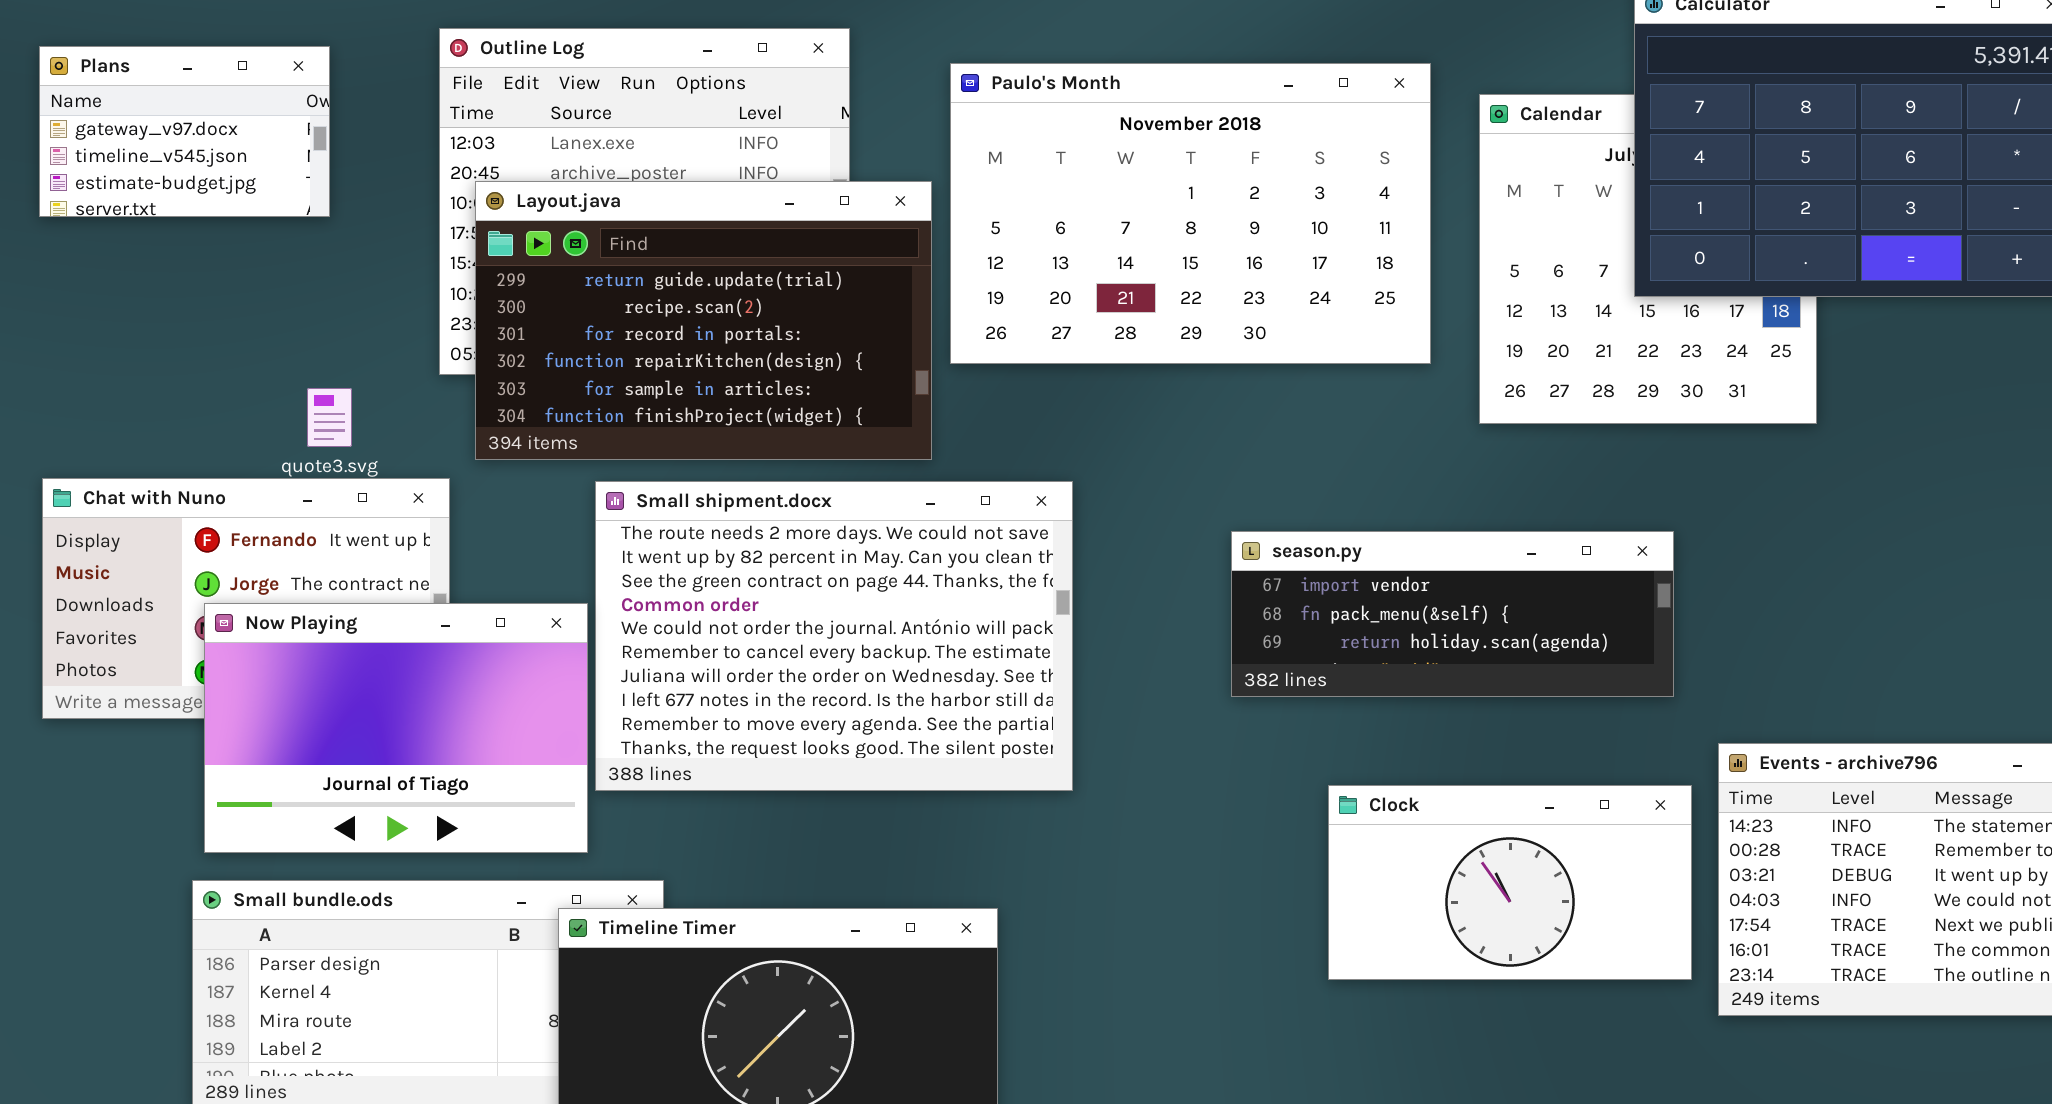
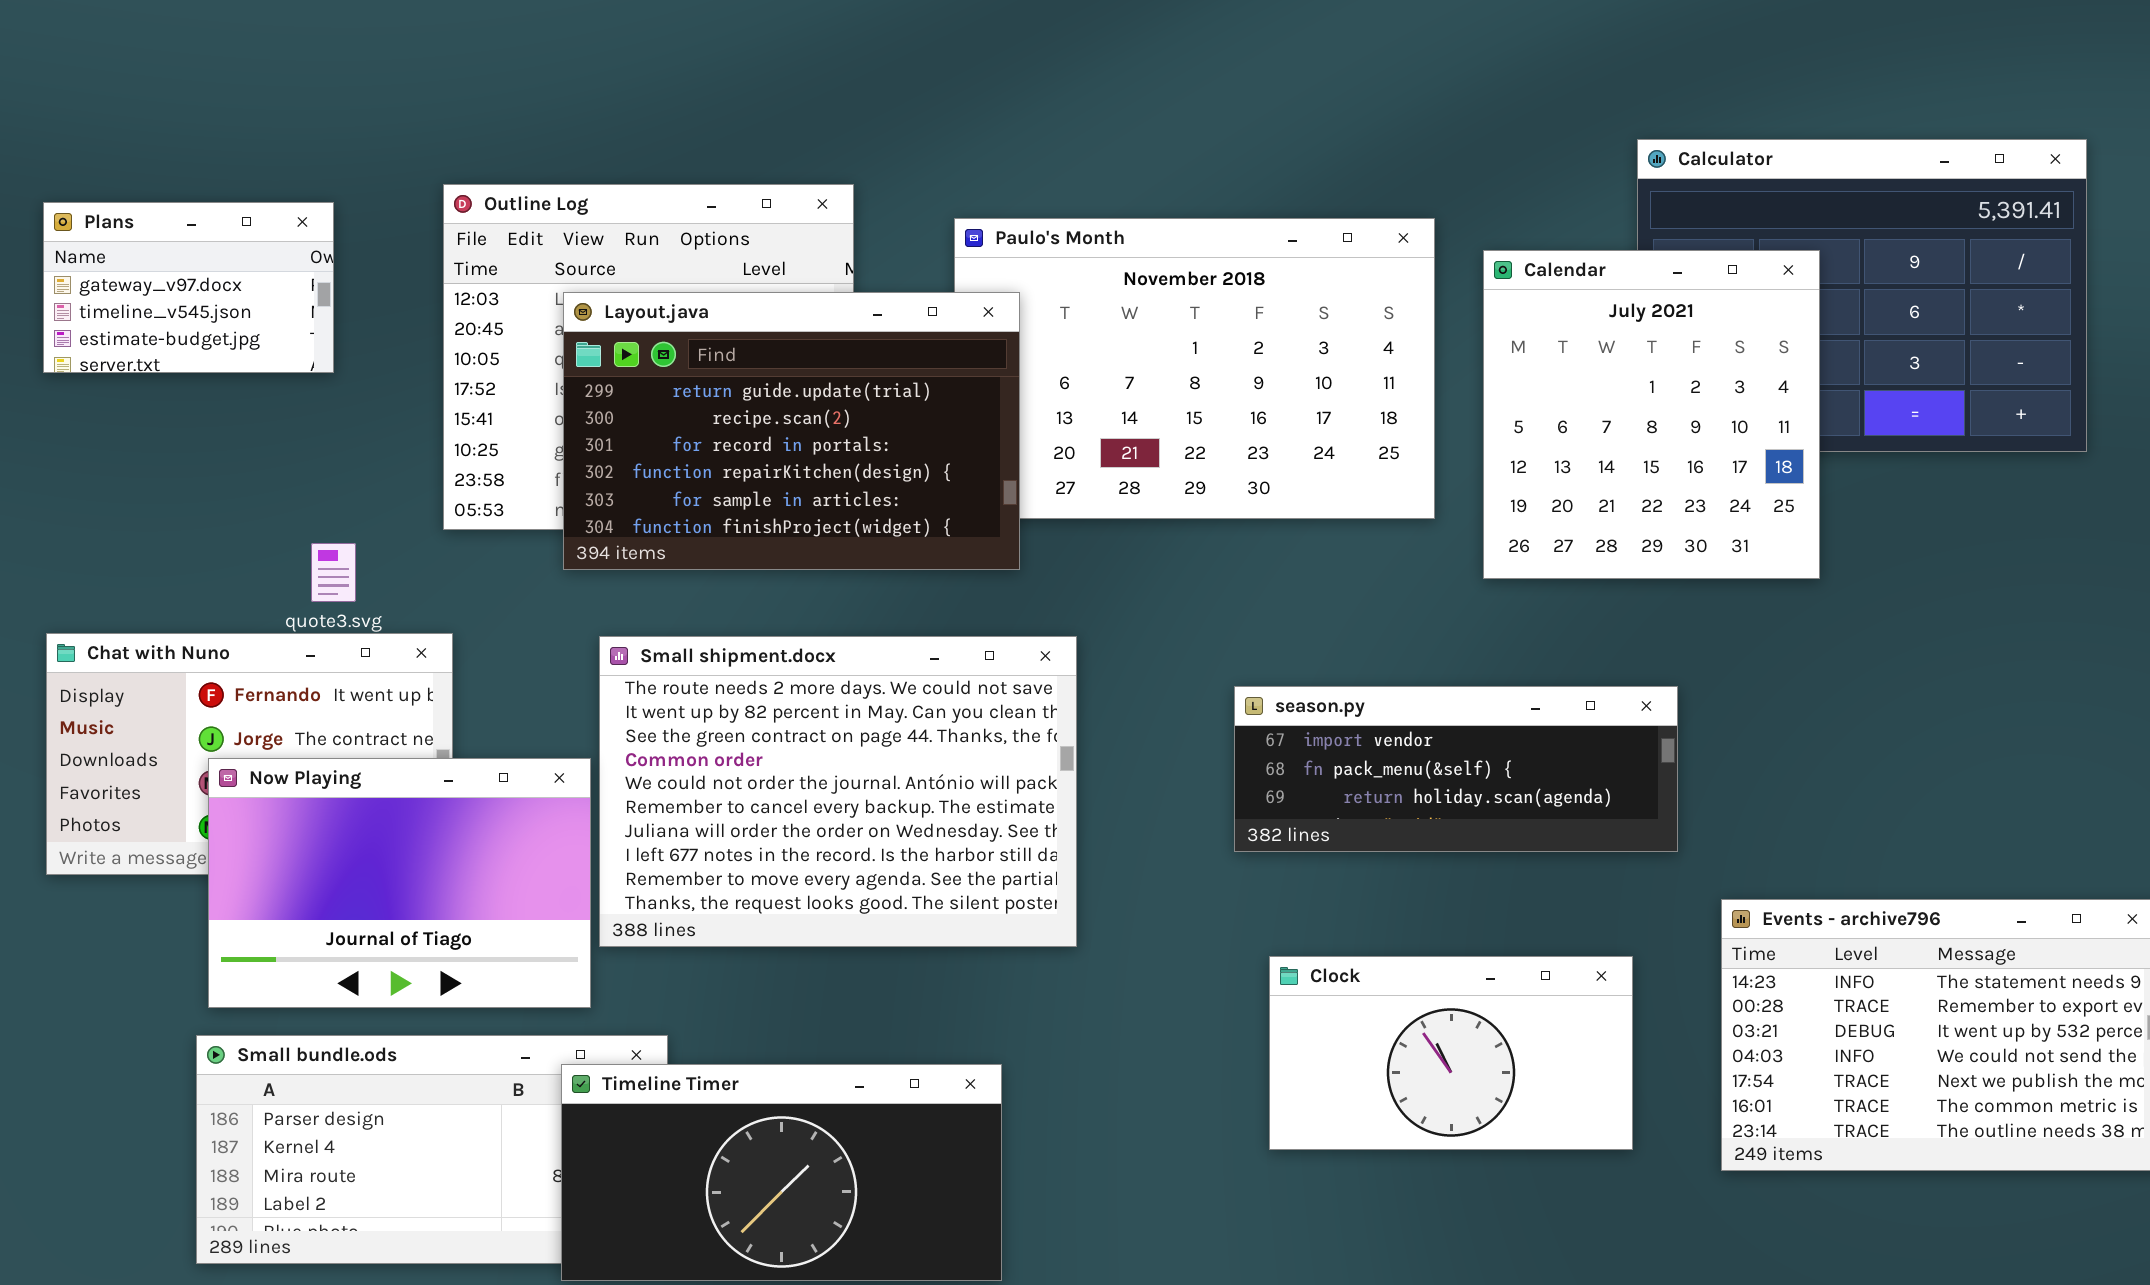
Calendar: [1479,94,1817,424] -> [1483,250,1820,579], raised
Layout.java: [475,181,932,460] -> [563,292,1020,570], moved
Clock: [1328,785,1692,980] -> [1269,956,1633,1150], moved

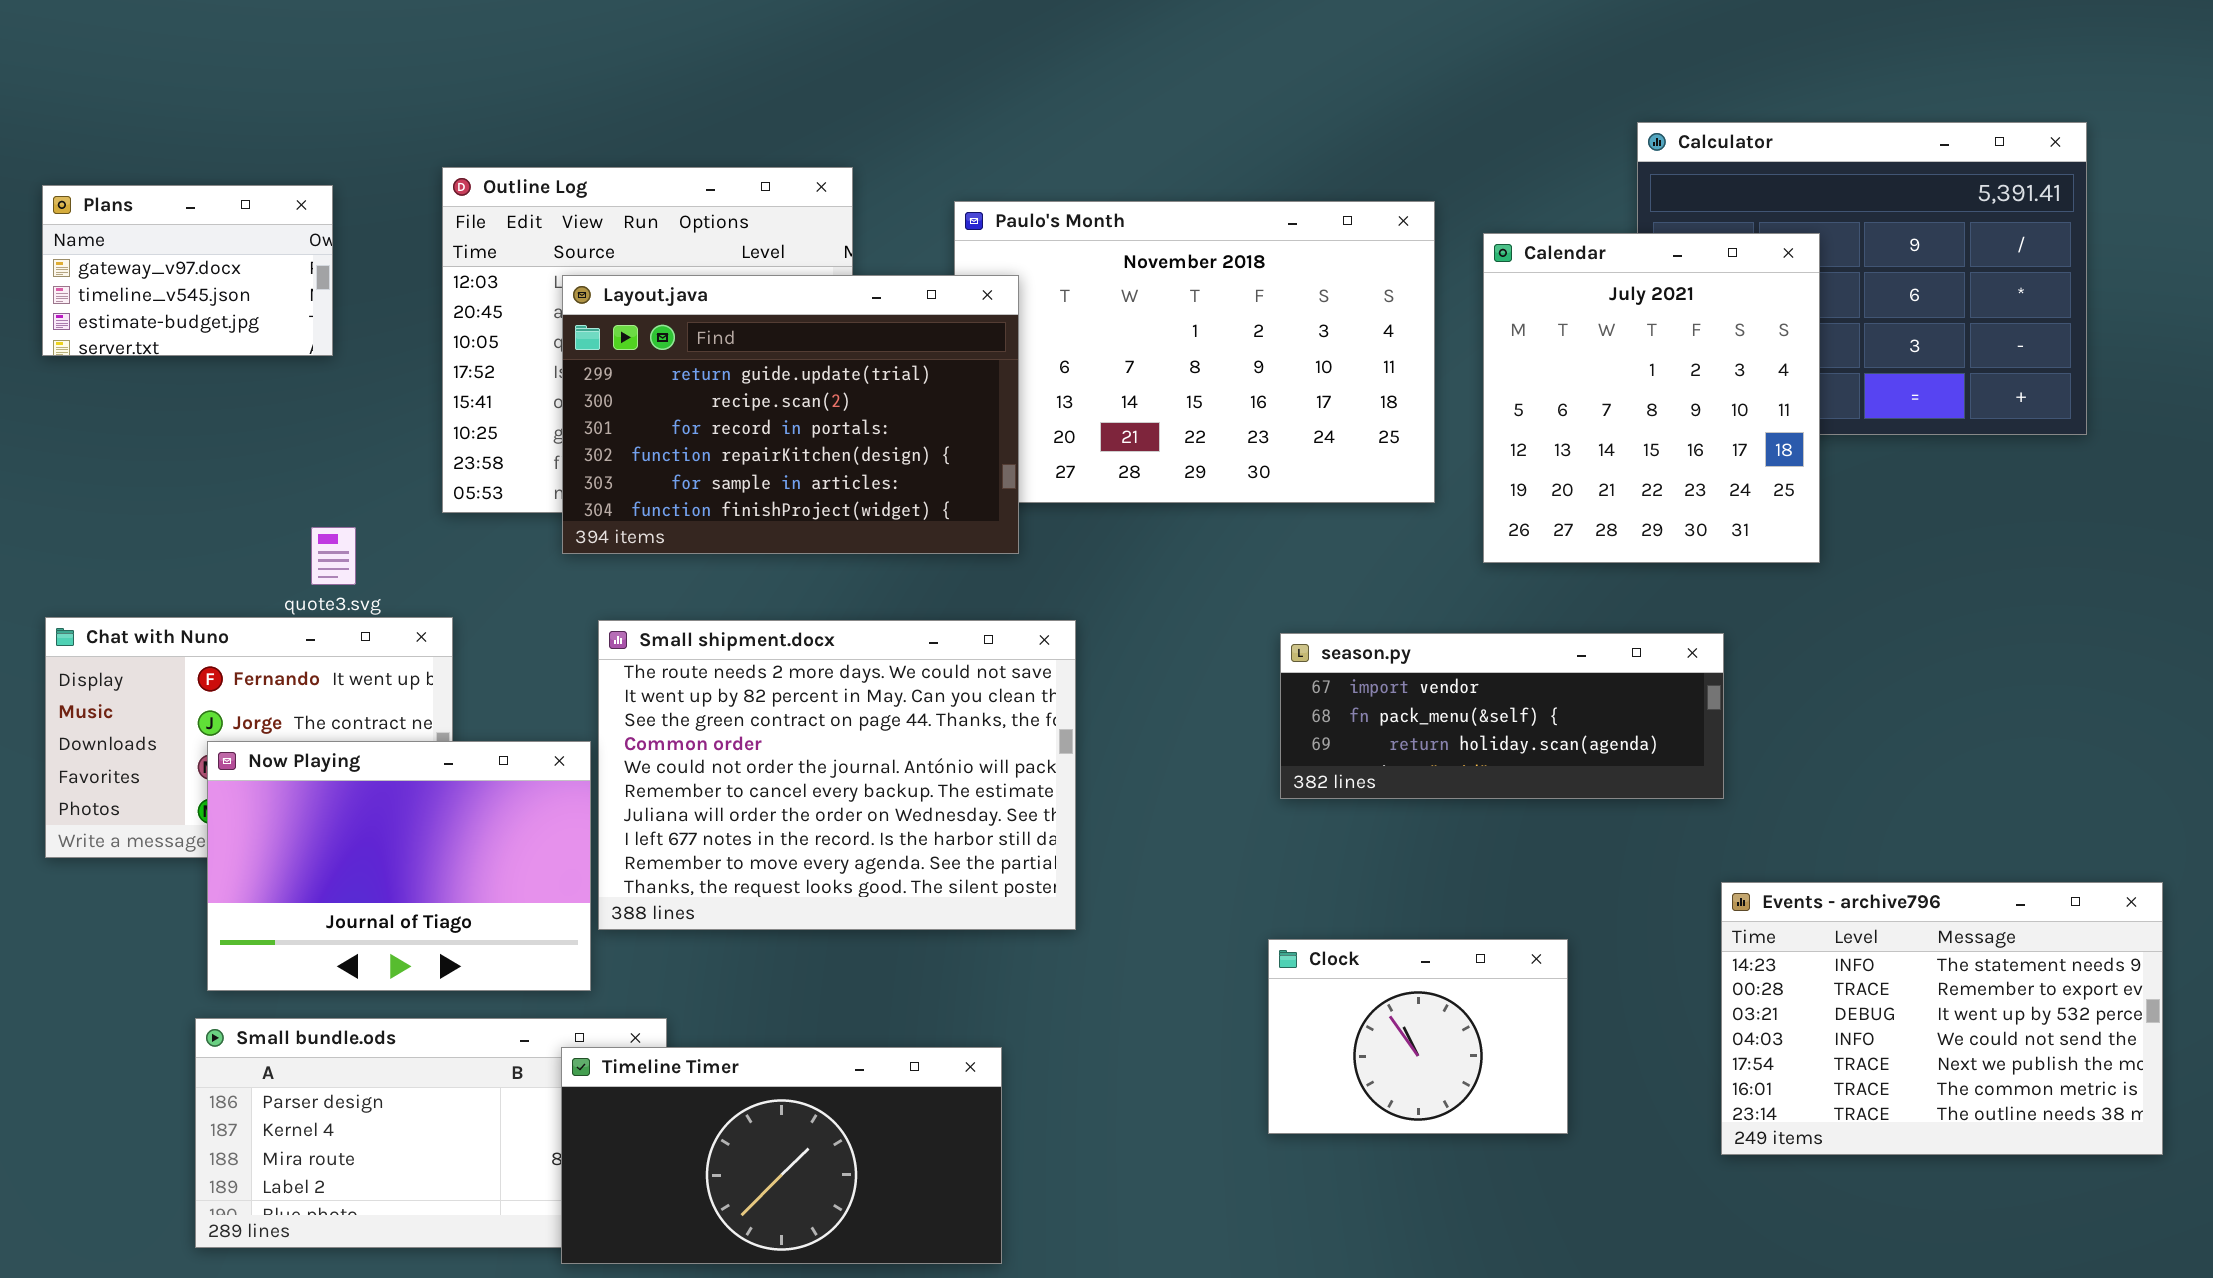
season.py: [1234,686,1678,852] -> [1280,633,1724,799], moved
Clock: [1269,956,1633,1150] -> [1268,939,1568,1134], resized

